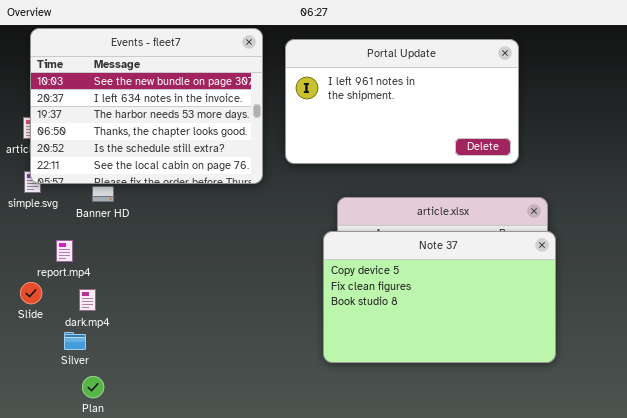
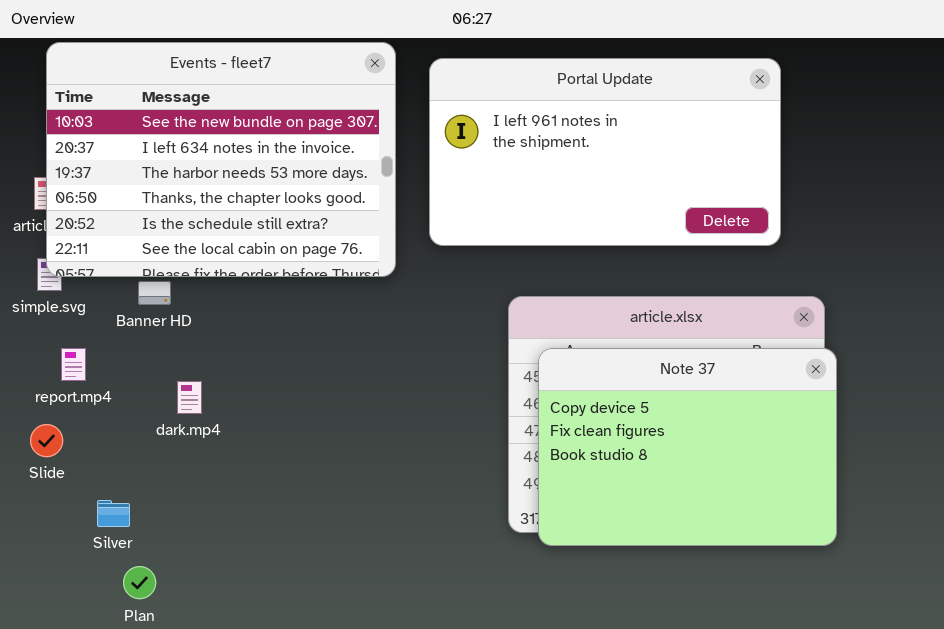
Note 37: [323,231,556,363] -> [538,348,837,546], resized
report.mp4: [56,240,73,262] -> [61,348,86,381], moved
dark.mp4: [79,289,96,311] -> [177,381,202,414], moved

